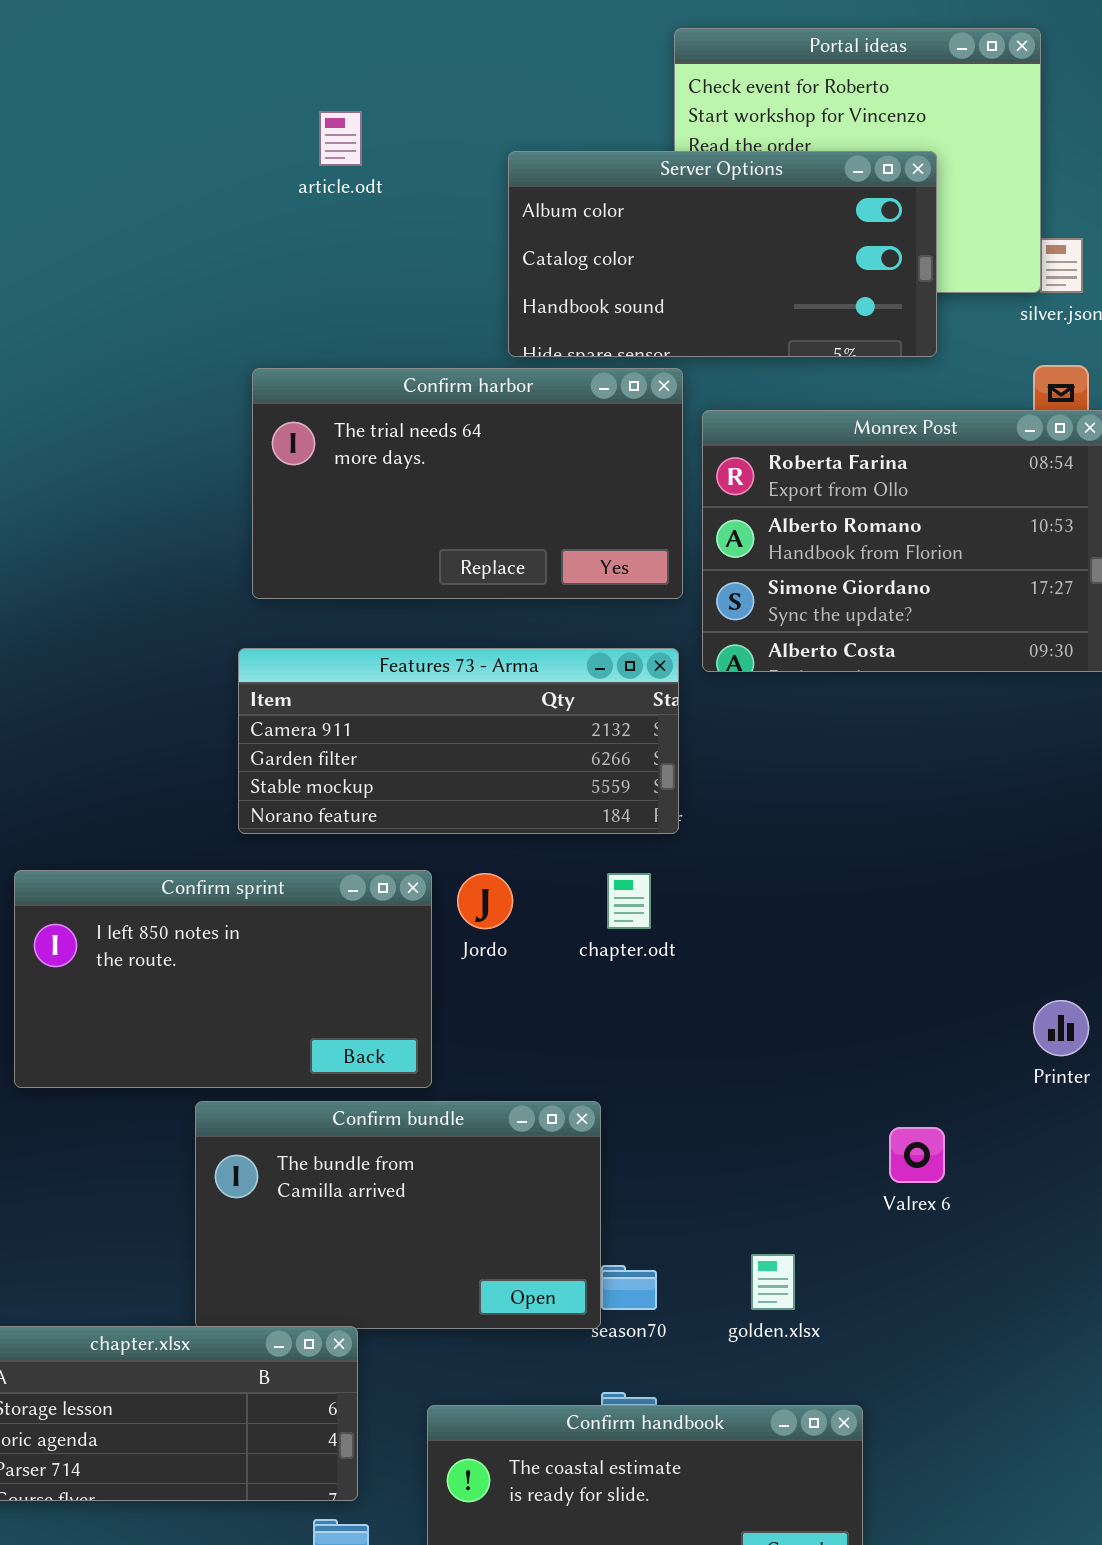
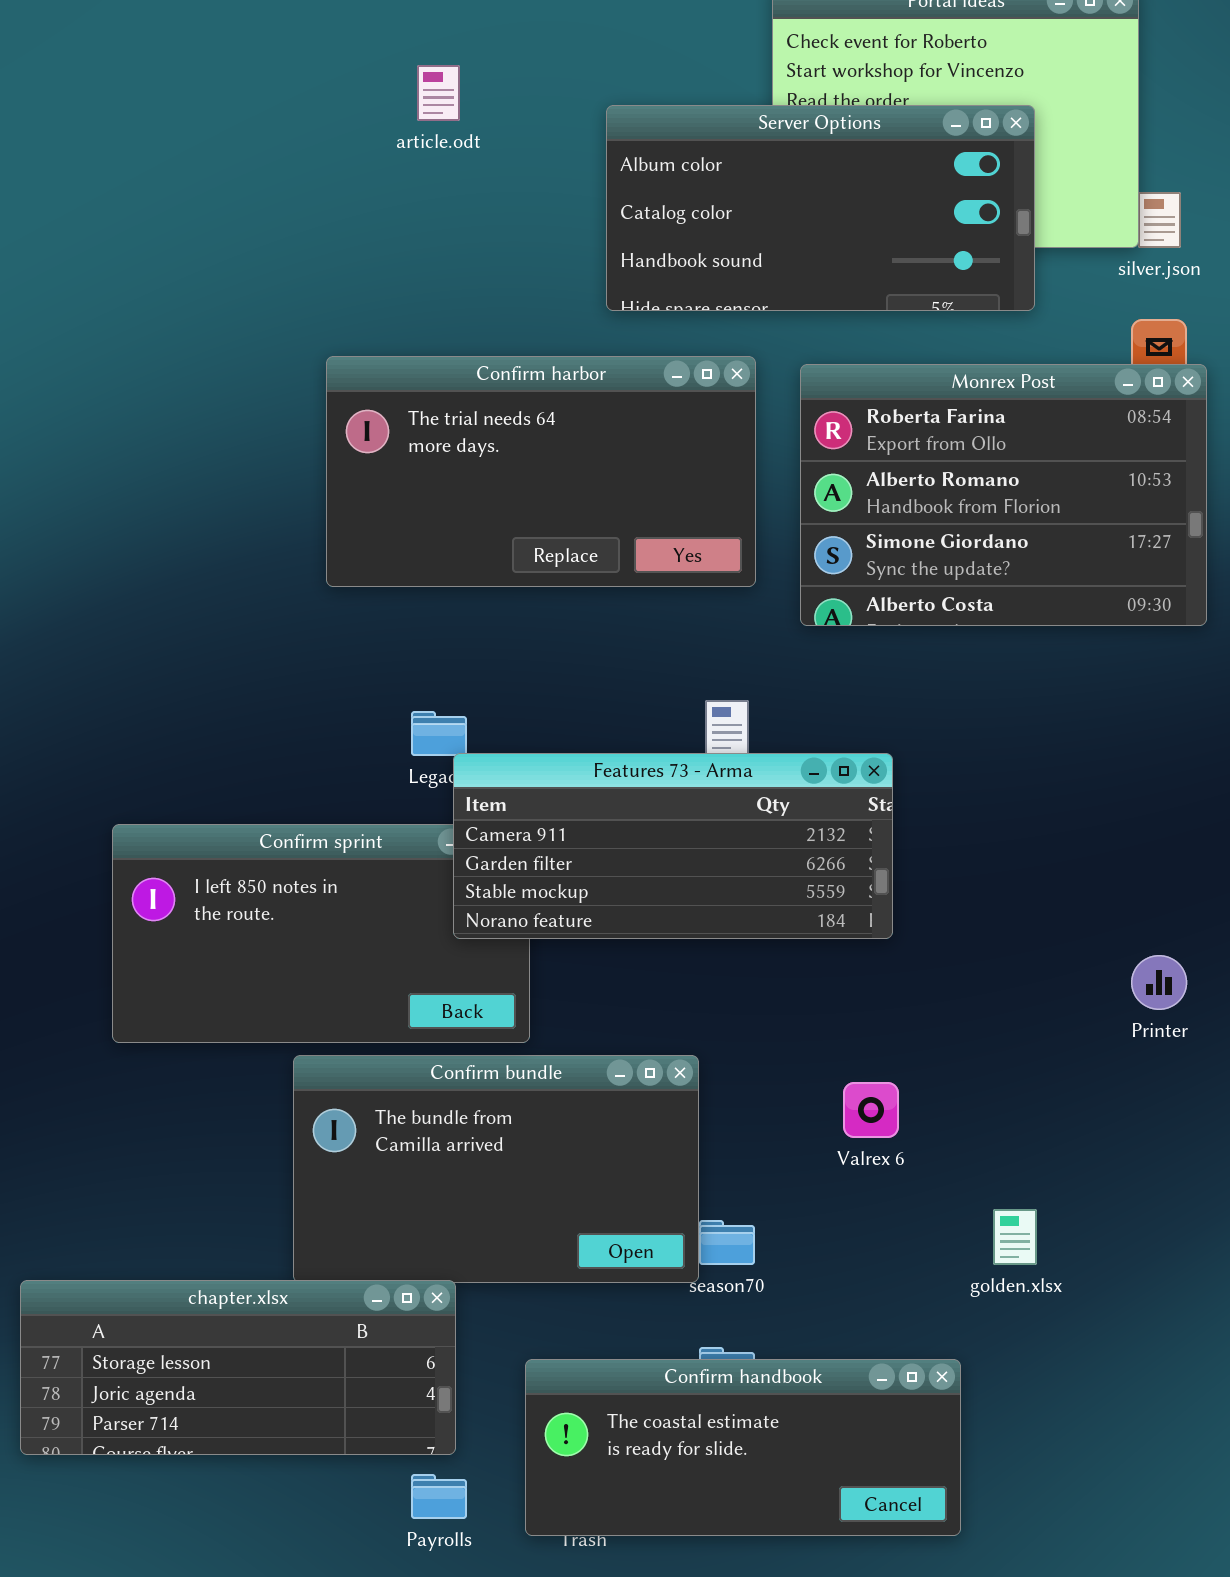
Confirm harbor: [252,368,683,599] -> [326,356,756,587], moved
Features 73 - Arma: [238,648,679,834] -> [453,753,893,939], moved
Valrex 6: [889,1127,945,1183] -> [843,1082,899,1138], moved
golden.xlsx: [751,1254,795,1310] -> [993,1209,1037,1265], moved

